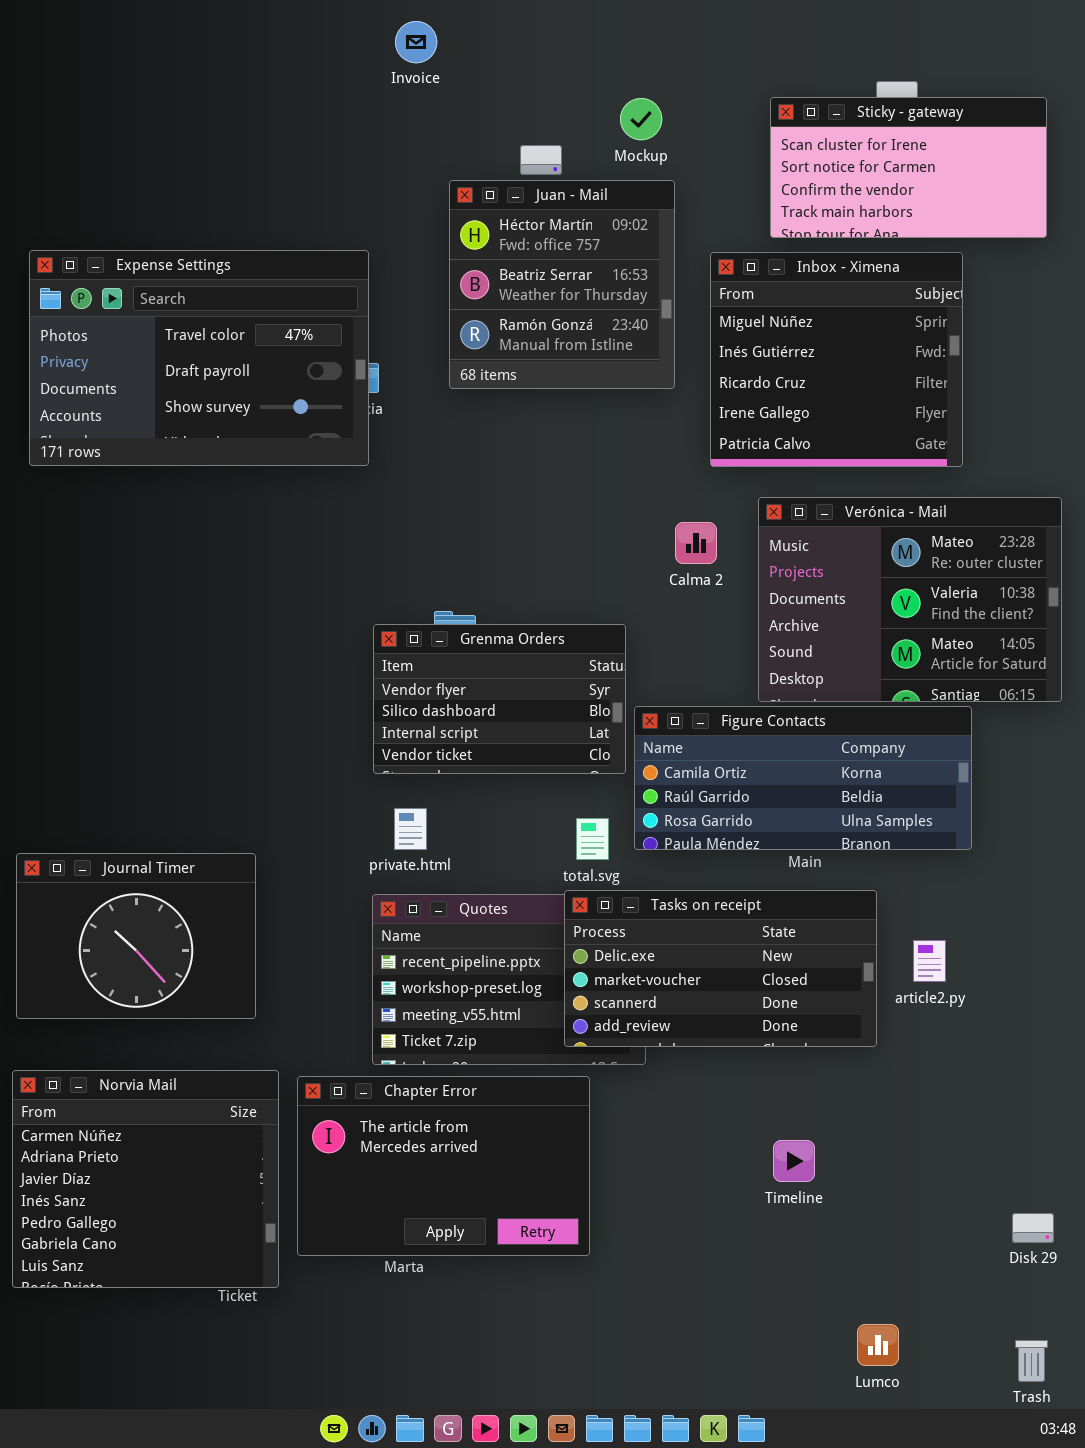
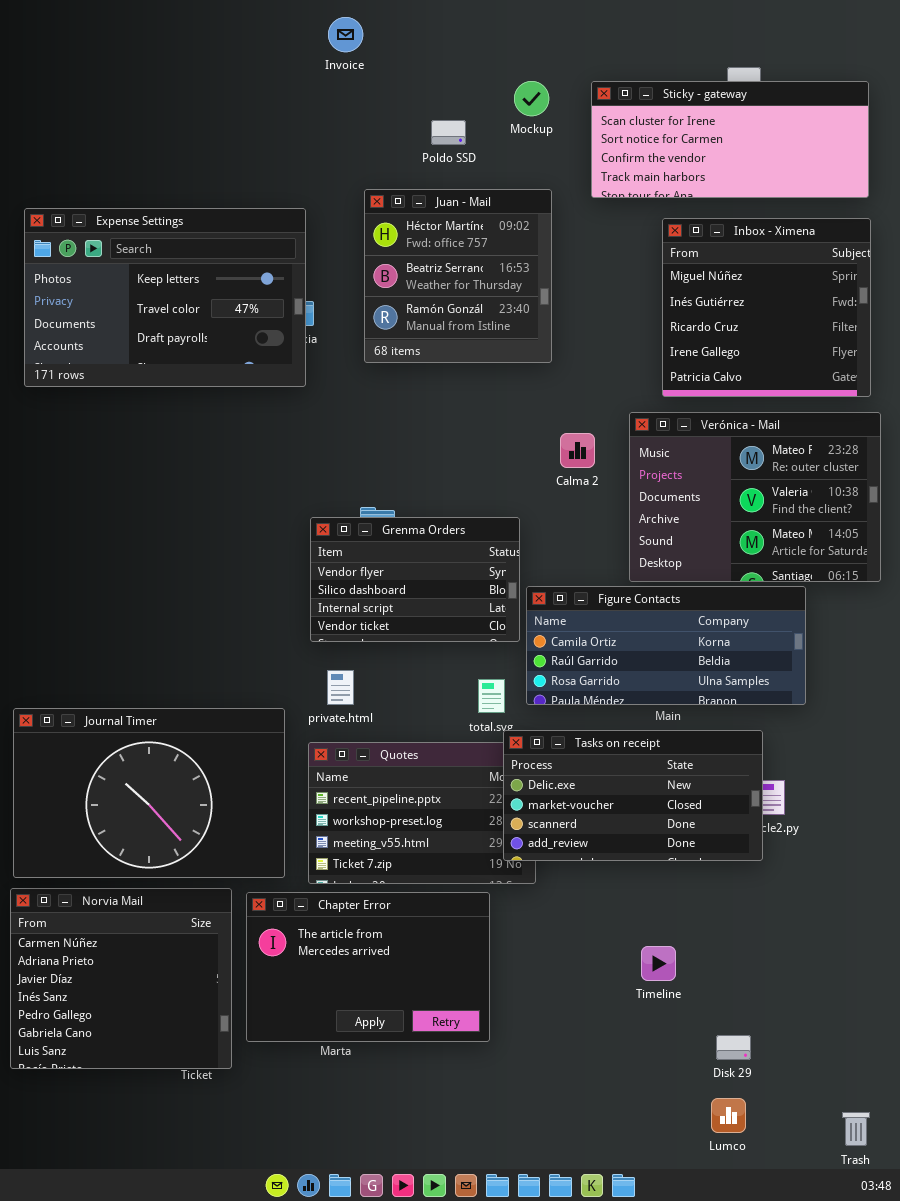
Sticky - gateway: [770,97,1047,238] -> [591,81,869,198], resized
Juan - Mail: [449,180,675,389] -> [364,189,552,363], moved
Expense Settings: [29,250,369,466] -> [24,208,306,387], scrolled up 1 row
Inbox - Ximena: [710,252,963,467] -> [662,218,871,397], moved
Journal Timer: [16,853,256,1019] -> [13,708,285,878], resized
Tasks on receipt: [564,890,877,1047] -> [503,730,763,861], moved
Disk 29: [1012,1213,1054,1243] -> [716,1035,751,1060], moved

